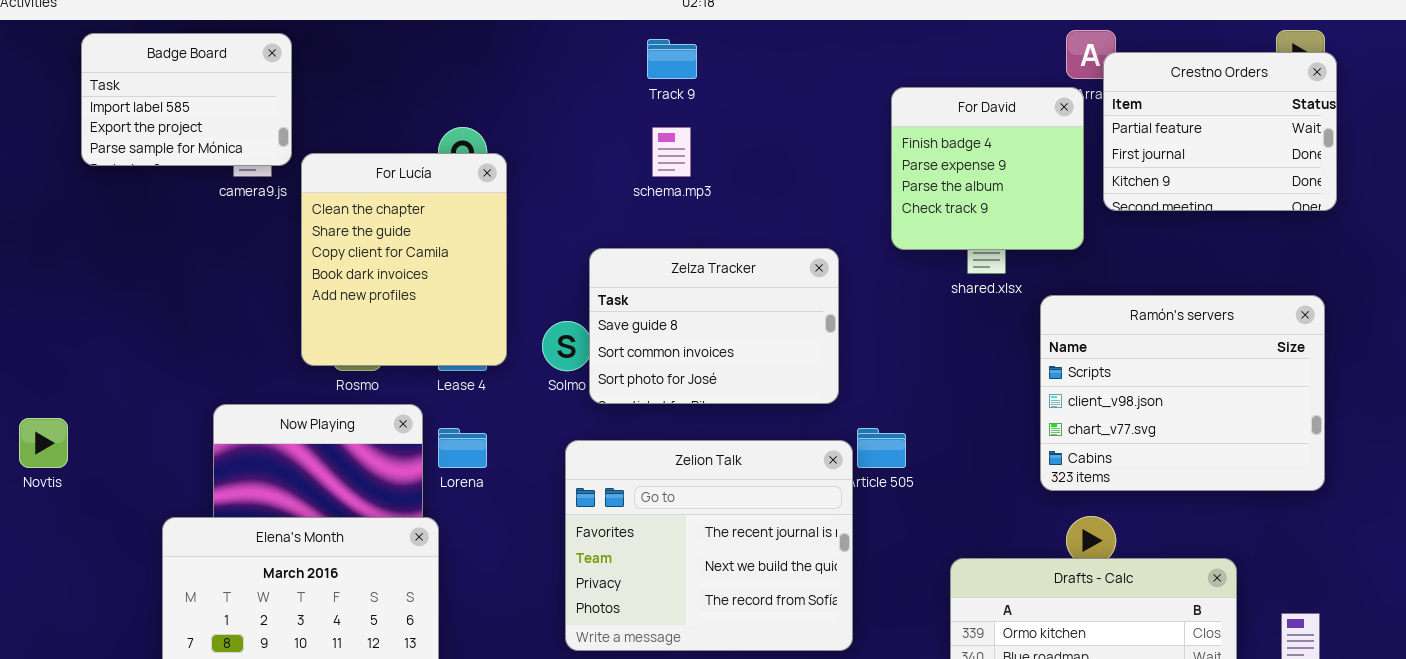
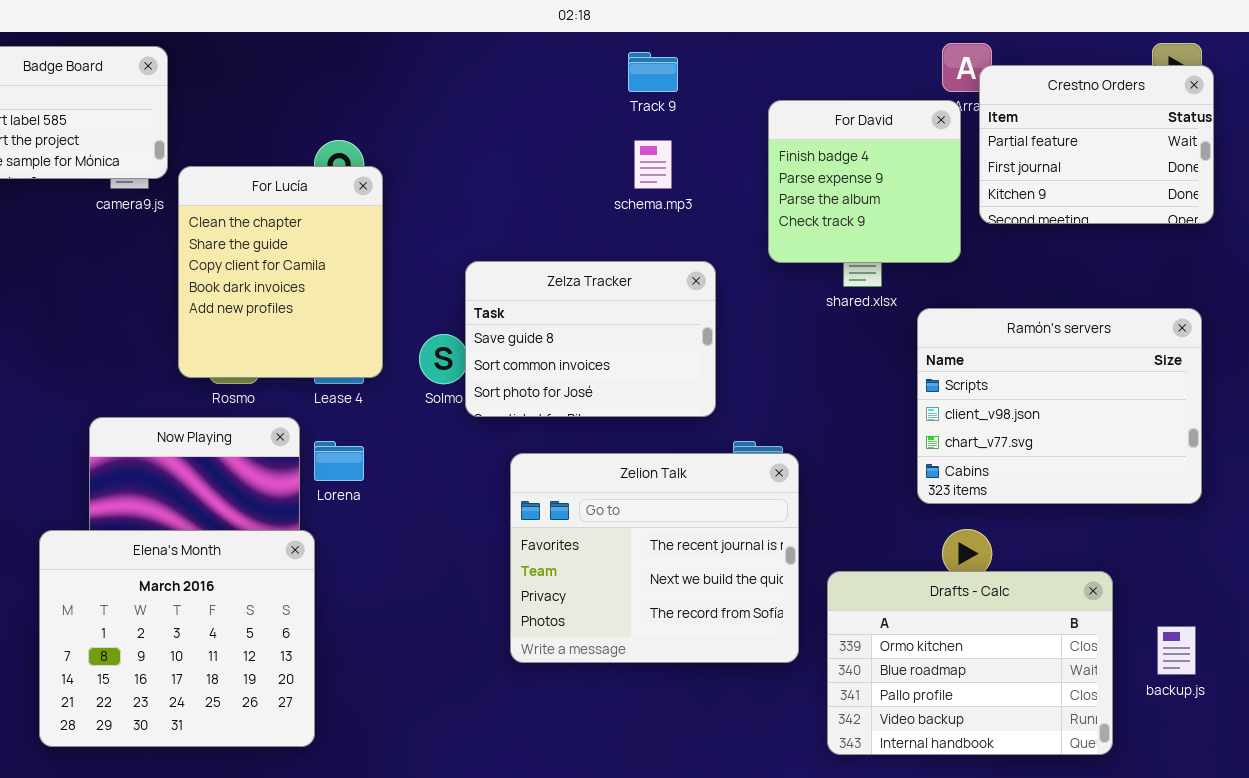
Track 9: [647,39,697,79] -> [628,52,678,92], moved
schema.mp3: [652,127,691,177] -> [634,140,672,189], moved
Zelion Talk: [565,440,853,651] -> [510,453,799,663], moved

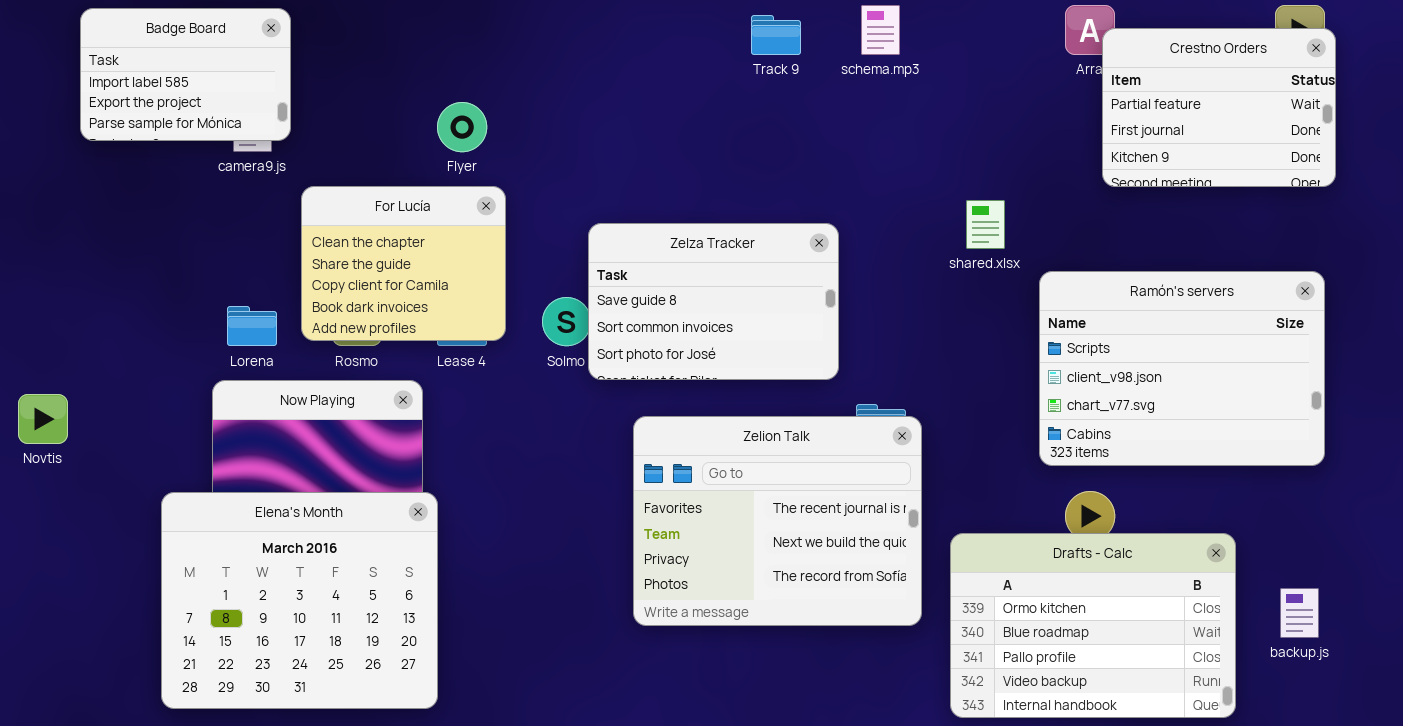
For David: [768,100,961,263] -> none, closed
schema.mp3: [634,140,672,189] -> [861,5,900,55], moved
For Lucía: [178,166,383,378] -> [301,186,506,341], resized
Lorena: [314,441,364,481] -> [227,306,277,346], moved

